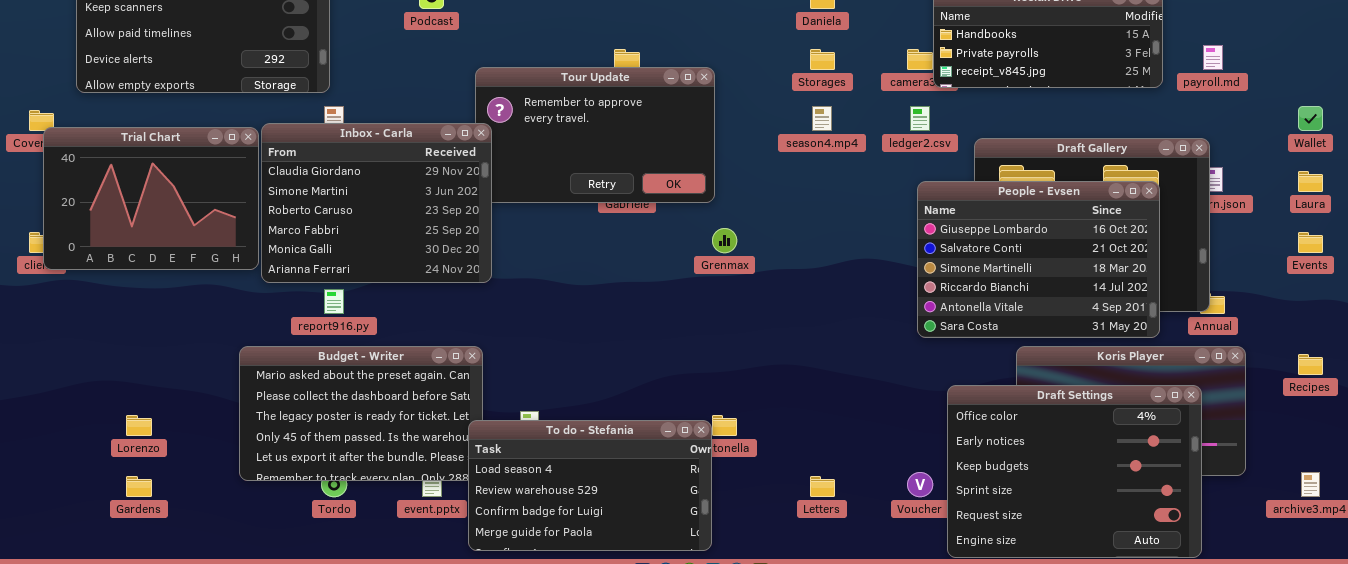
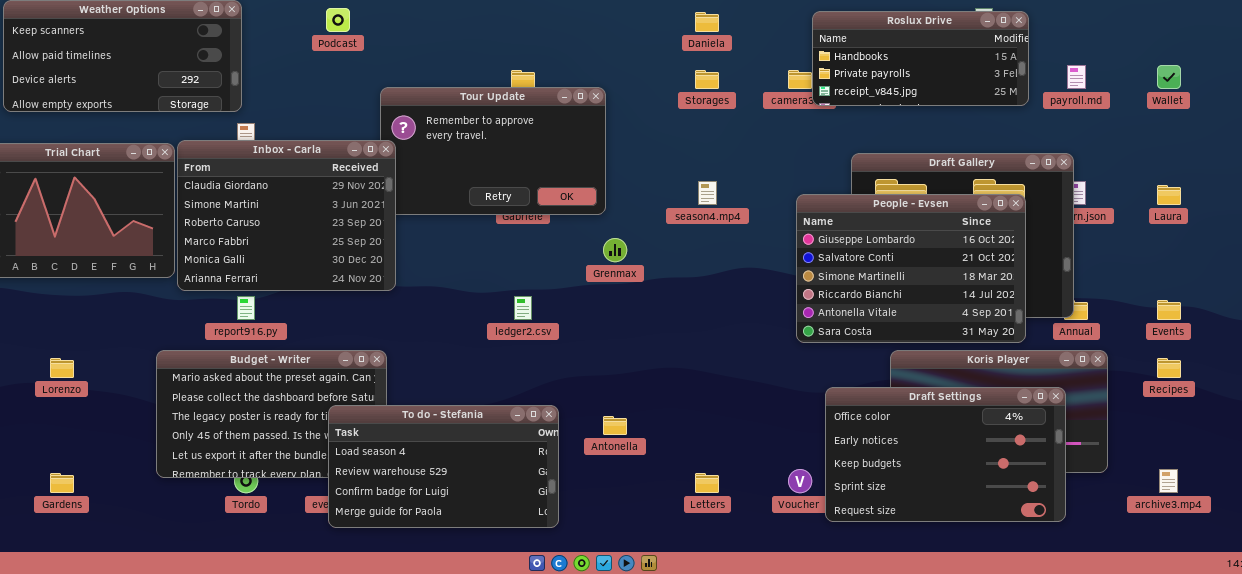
season4.mp4: [812,106,832,131] -> [698,181,717,205], moved
ledger2.csv: [910,106,930,131] -> [514,296,532,320], moved
Wallet: [1298,106,1323,131] -> [1157,65,1181,89], moved
Events: [1298,232,1323,253] -> [1157,300,1181,320], moved
Draft Settings: [947,385,1202,558] -> [825,387,1066,522], resized
Lorenzo: [126,415,152,436] -> [50,358,74,378], moved
To do - Stefania: [468,420,712,551] -> [328,405,559,528], moved

